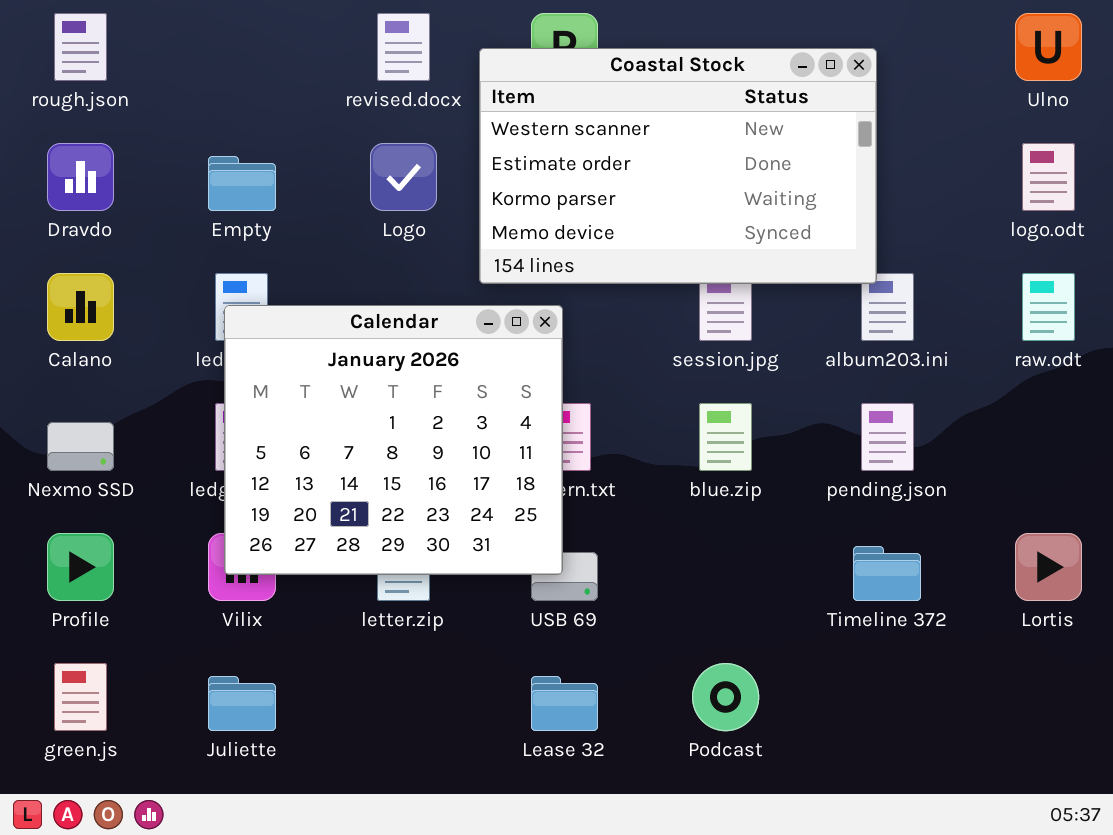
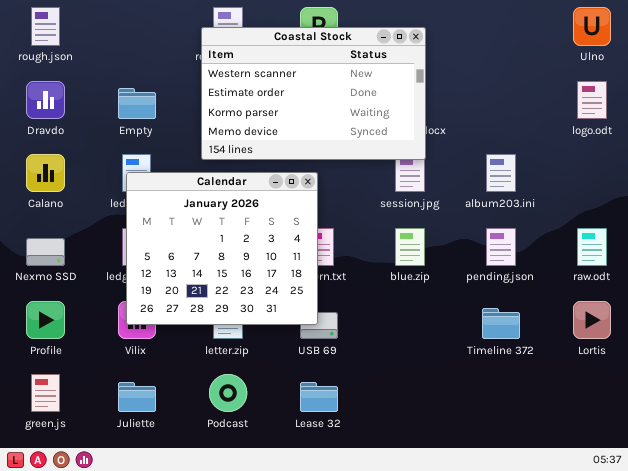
Coastal Stock: [479,48,877,284] -> [201,27,426,160], moved
raw.odt: [1022,273,1075,341] -> [577,228,607,266], moved
Podcast: [692,663,759,731] -> [209,374,247,412], moved

